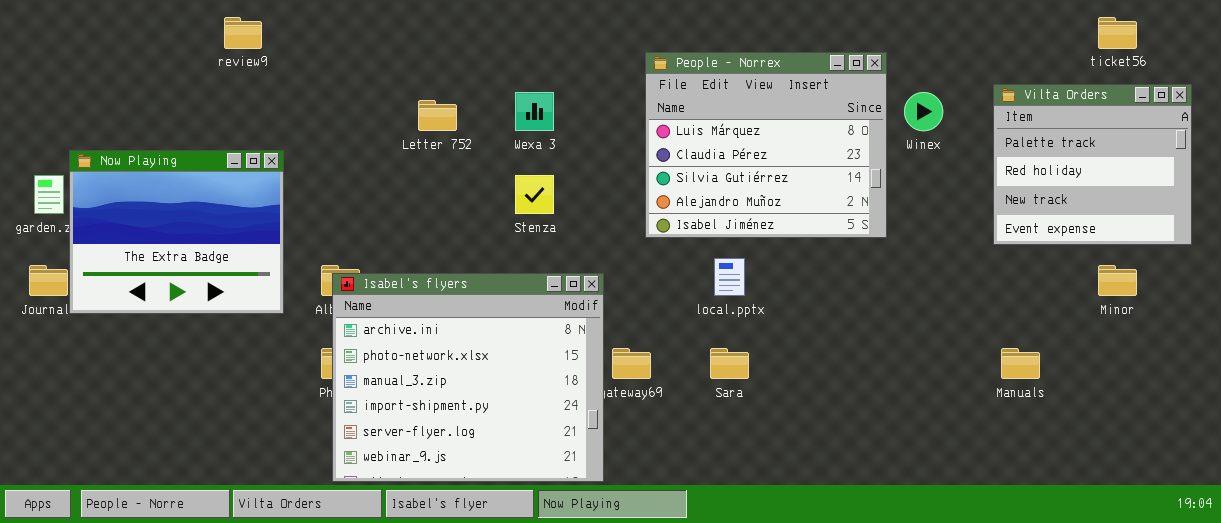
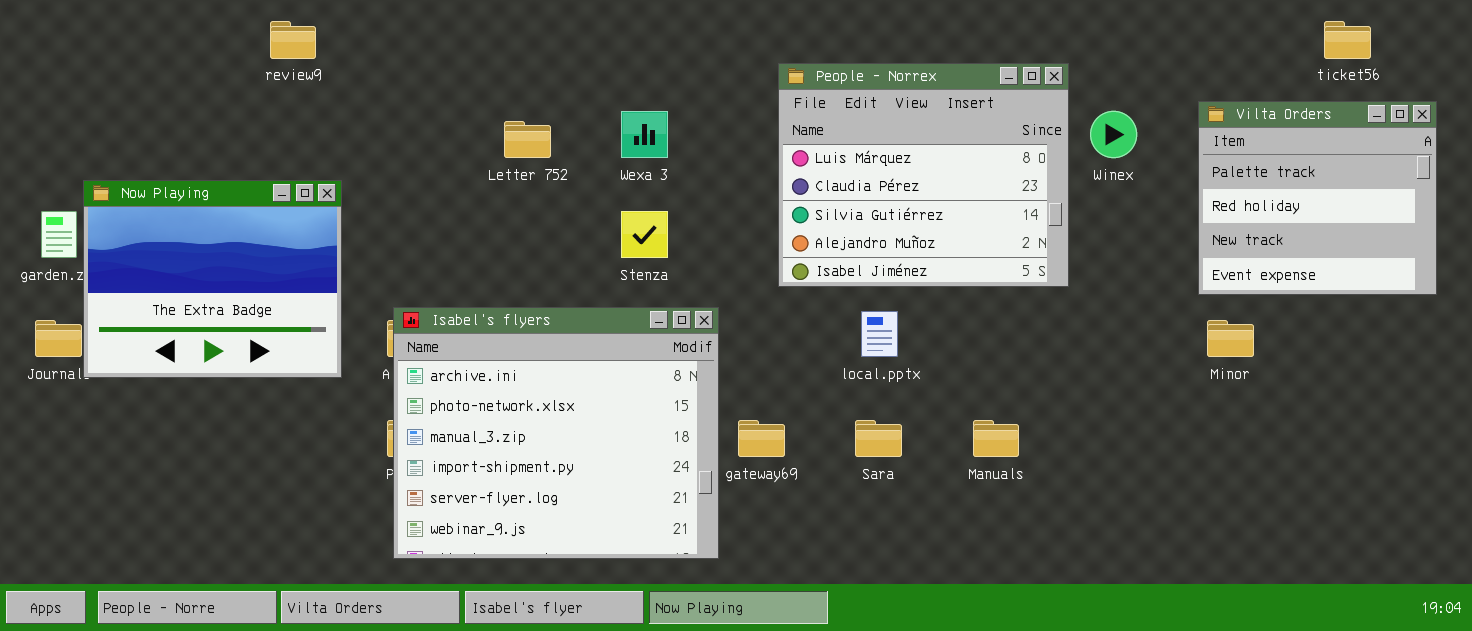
Minor: [1098,265,1137,296] -> [1207,320,1254,357], moved
Isabel's flyers: [332,273,604,482] -> [393,307,719,559], moved
Manuals: [1001,348,1040,379] -> [973,420,1019,457], moved

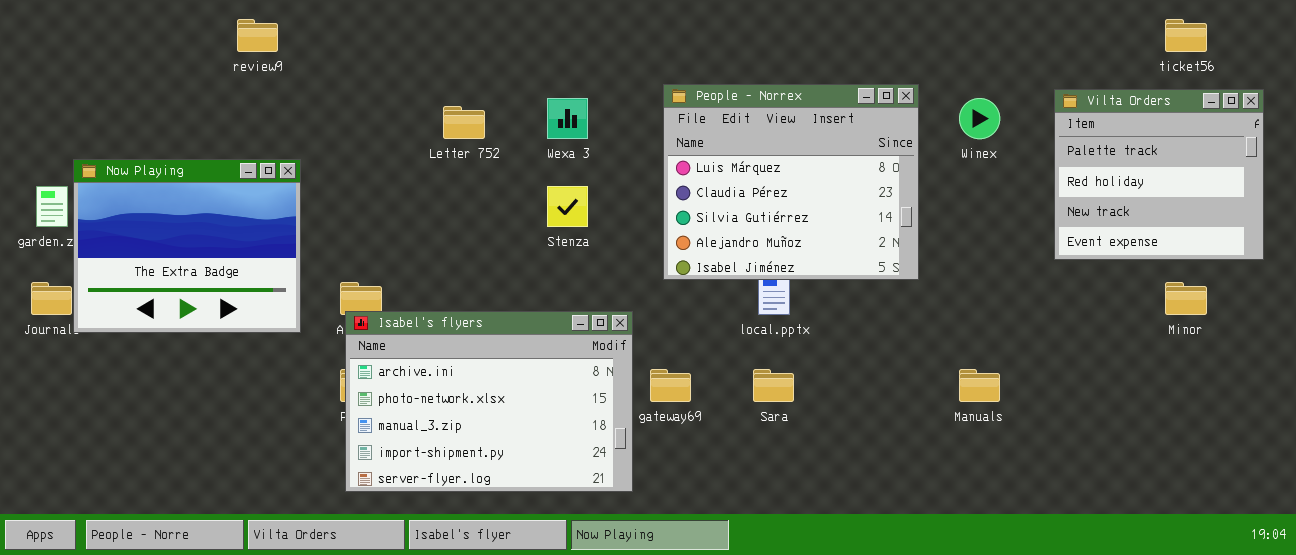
People - Norrex: [778,63,1069,287] -> [663,84,919,280], moved
Isabel's flyers: [393,307,719,559] -> [345,311,633,492], resized
Minor: [1207,320,1254,357] -> [1165,282,1207,315], moved
Manuals: [973,420,1019,457] -> [959,369,1000,402], moved

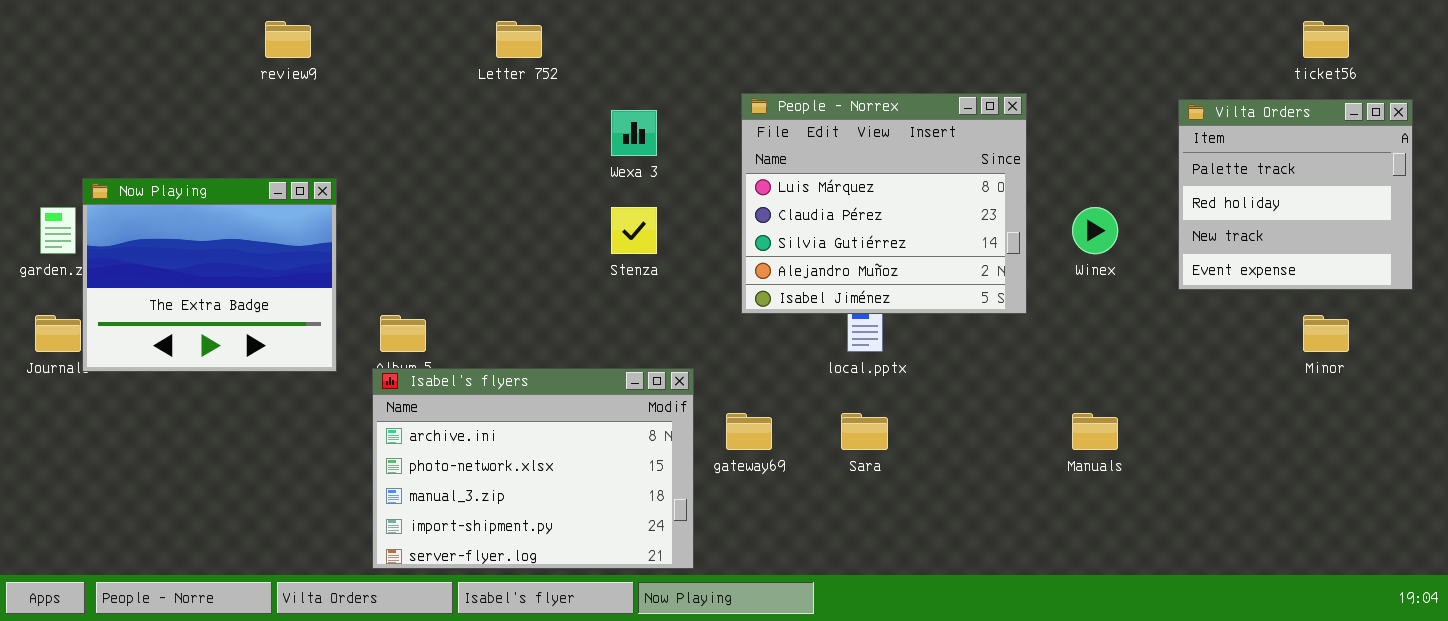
Winex: [959,98,1000,139] -> [1072,207,1118,254], moved
Letter 752: [443,106,485,139] -> [496,21,542,58], moved
Isabel's flyers: [345,311,633,492] -> [372,368,694,569], moved

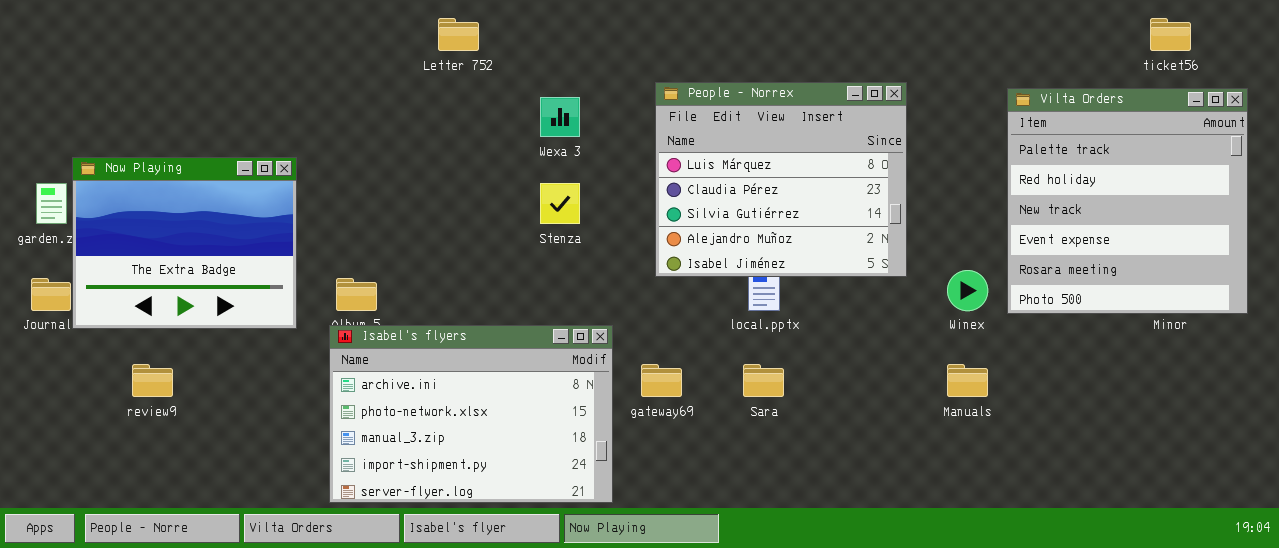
review9: [265,21,311,58] -> [132,364,173,397], moved
Vilta Orders: [1178,99,1413,290] -> [1007,88,1248,314], resized
Winex: [1072,207,1118,254] -> [947,270,988,311], moved

